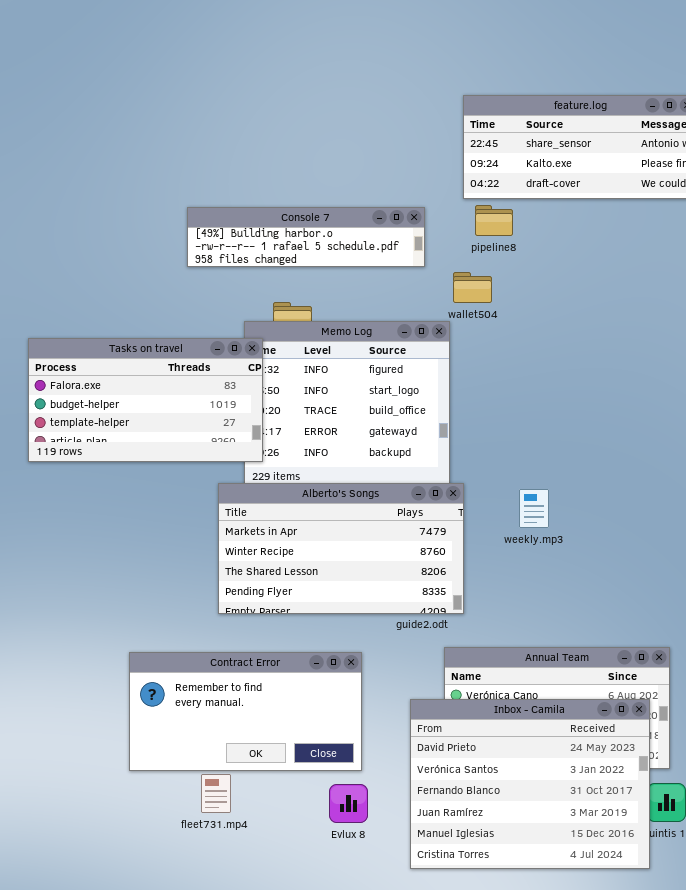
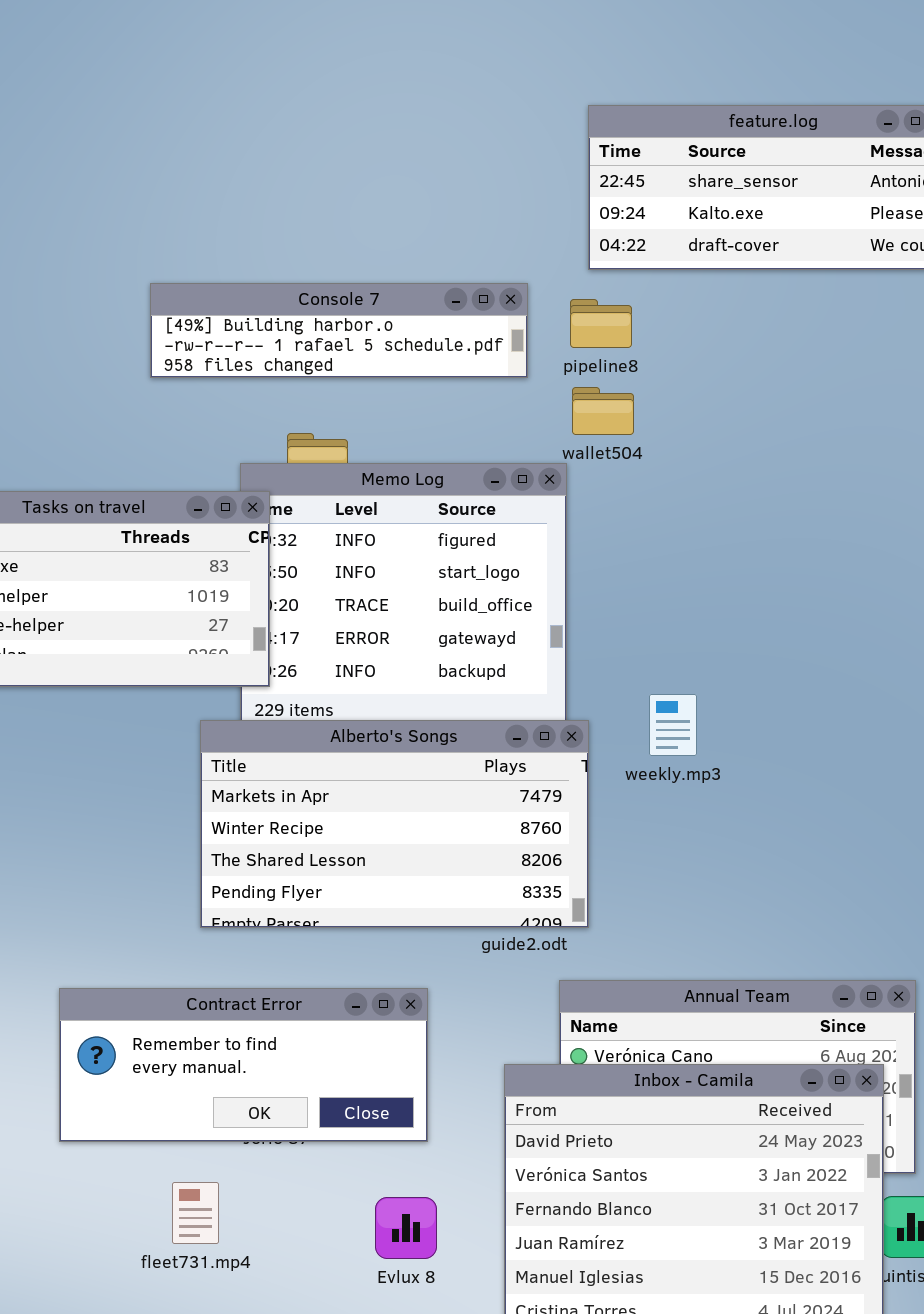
pipeline8: [475,205,513,236] -> [570,299,632,348], moved
weekly.mp3: [519,489,549,528] -> [649,694,697,756], moved
Contract Error: [129,652,362,771] -> [59,988,428,1142], resized

